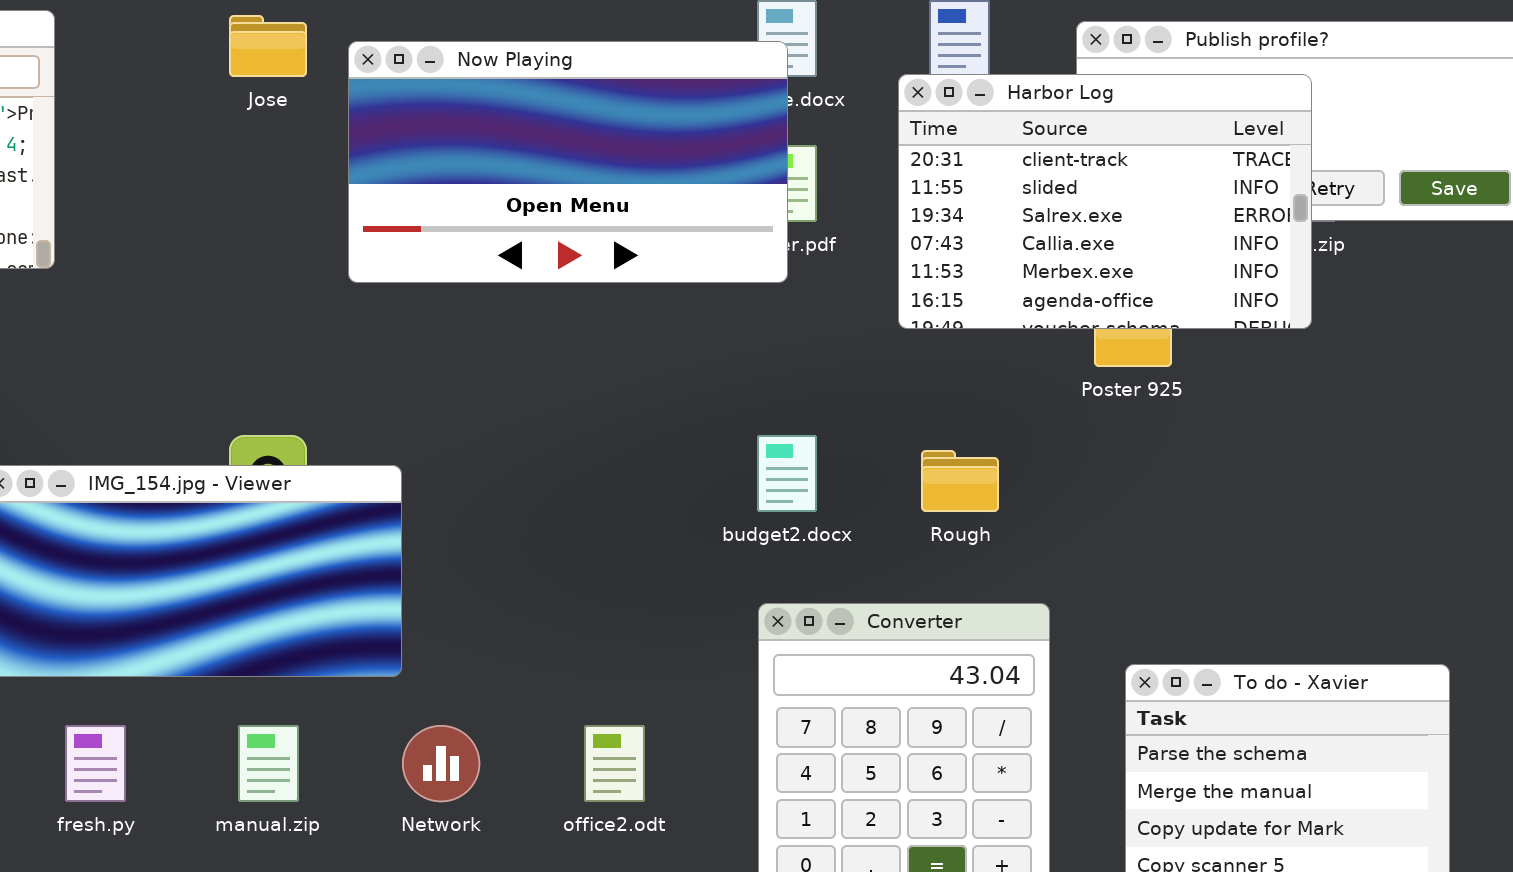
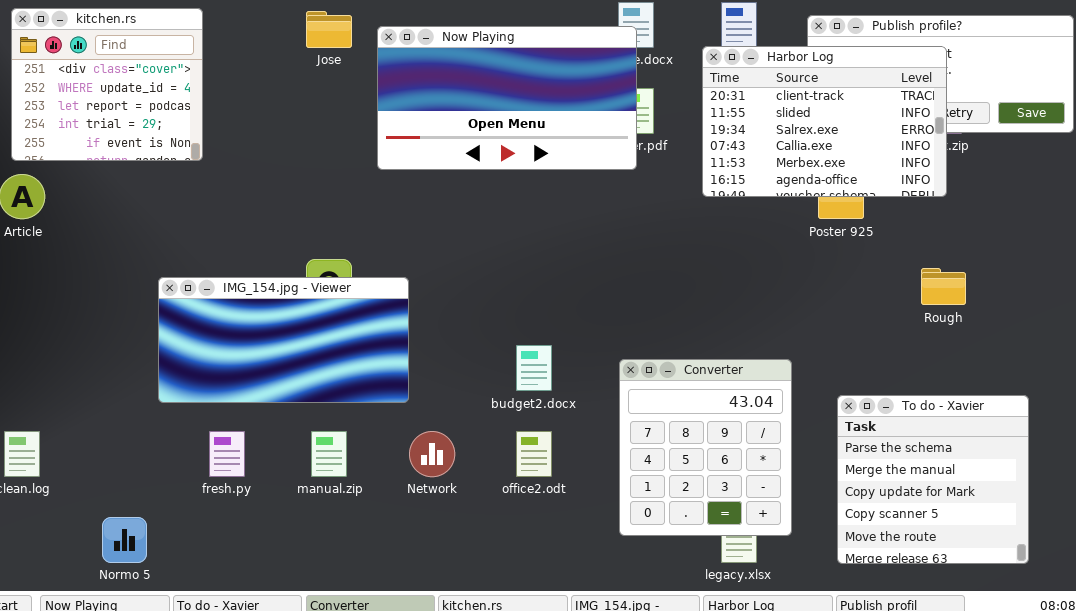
budget2.docx: [757,435,817,512] -> [516,345,552,391], moved
Rough: [921,450,999,512] -> [921,268,966,305], moved

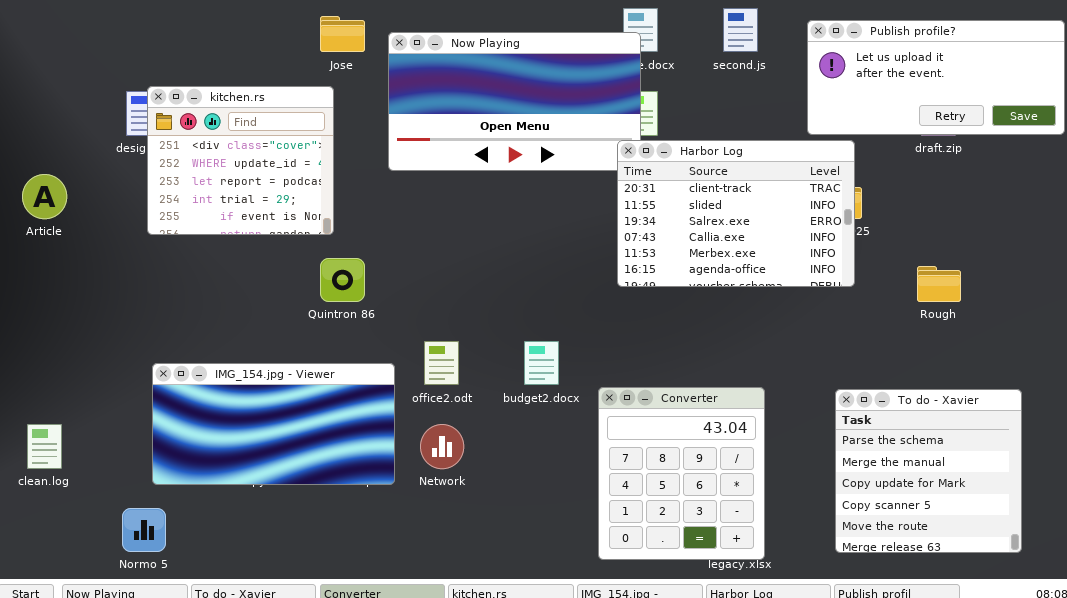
kitchen.rs: [11,8,203,161] -> [147,86,334,235], moved
Harbor Log: [702,46,947,197] -> [617,140,855,287], moved
IMG_154.jpg - Viewer: [158,277,409,403] -> [152,363,395,485], moved
Converter: [619,359,792,536] -> [598,387,765,560], moved
office2.odt: [516,431,552,477] -> [424,341,459,385], moved

